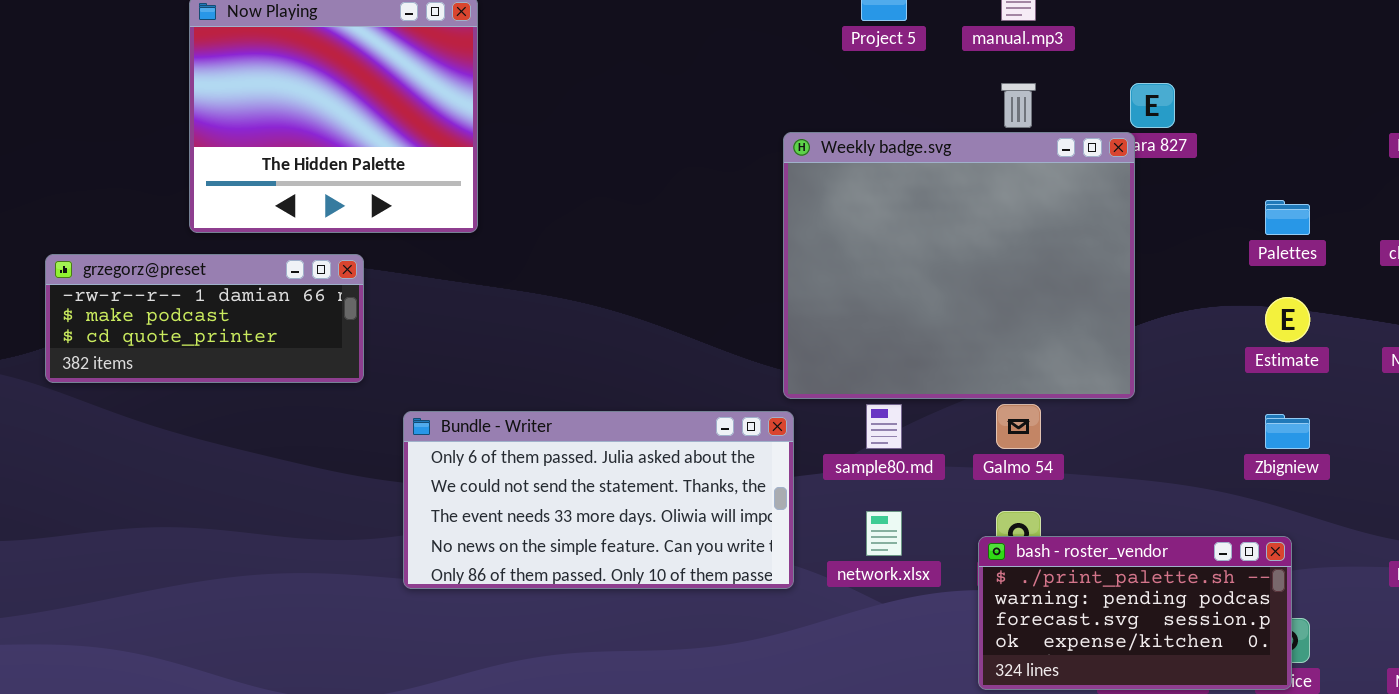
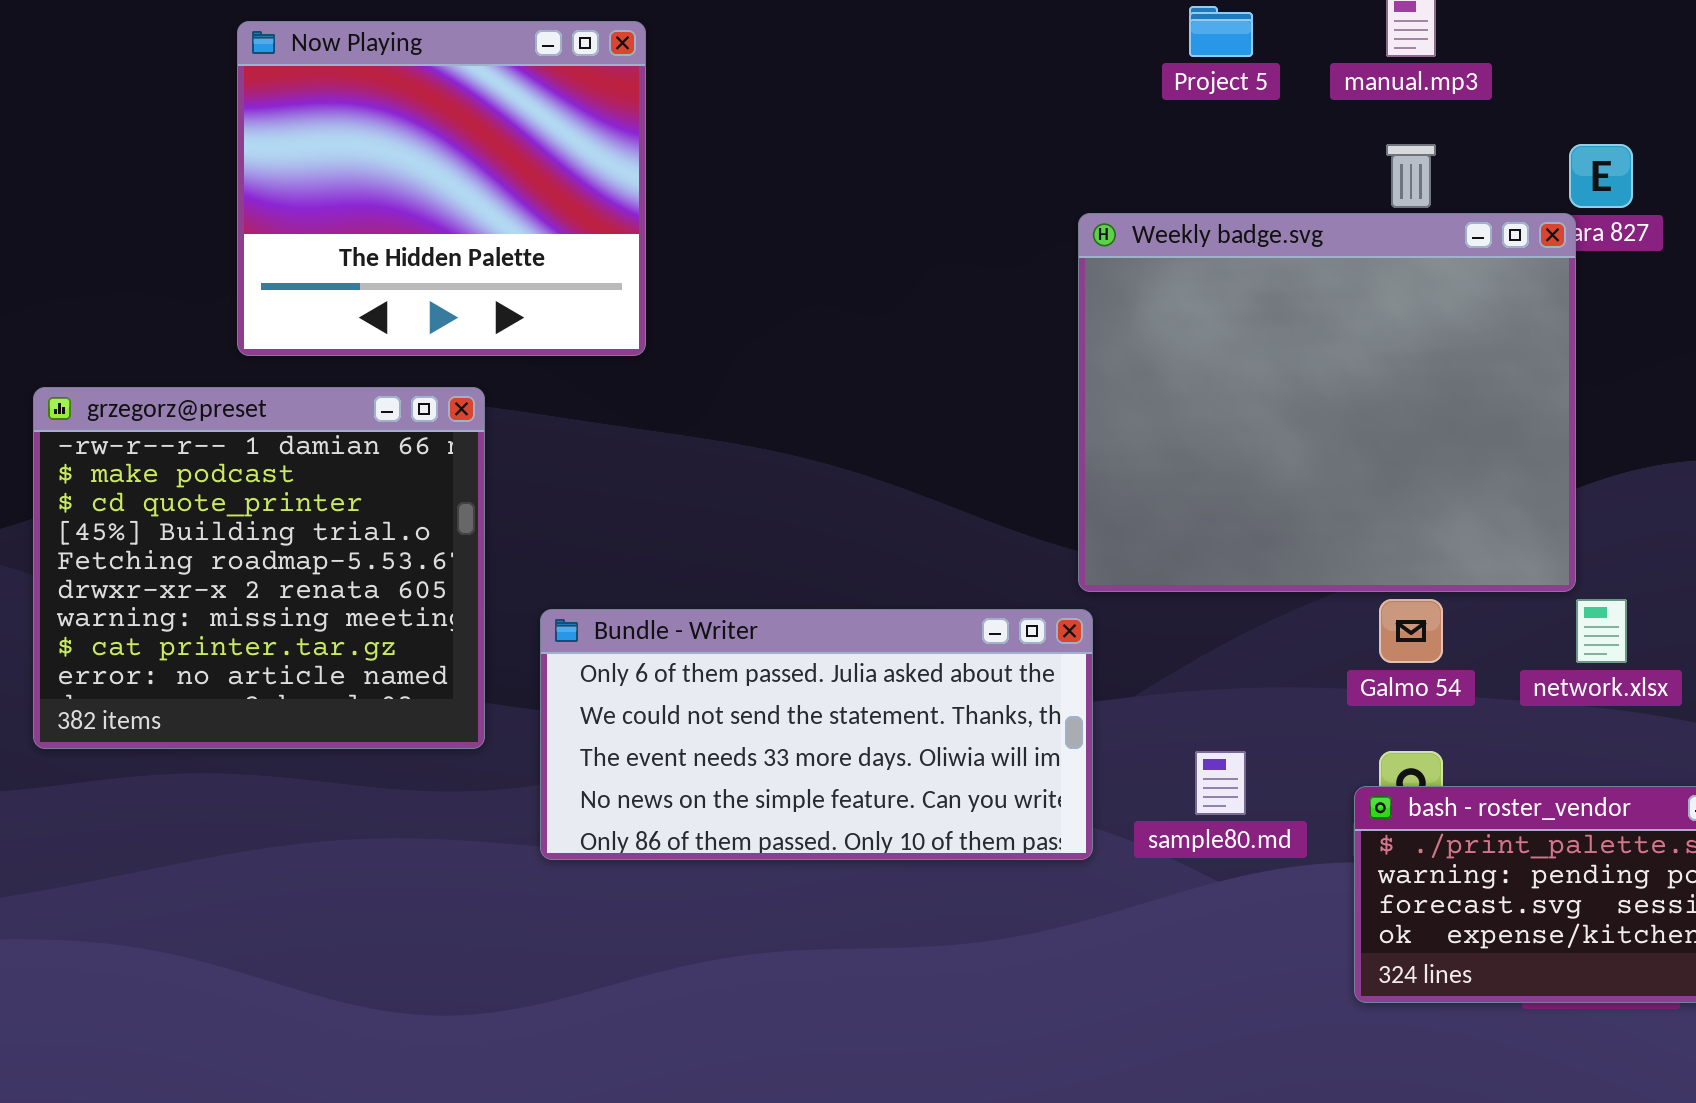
grzegorz@preset: [45,254,364,383] -> [33,387,485,749], resized
sample80.md: [866,404,902,449] -> [1195,751,1246,815], moved
network.xlsx: [866,511,902,556] -> [1576,599,1627,663], moved

